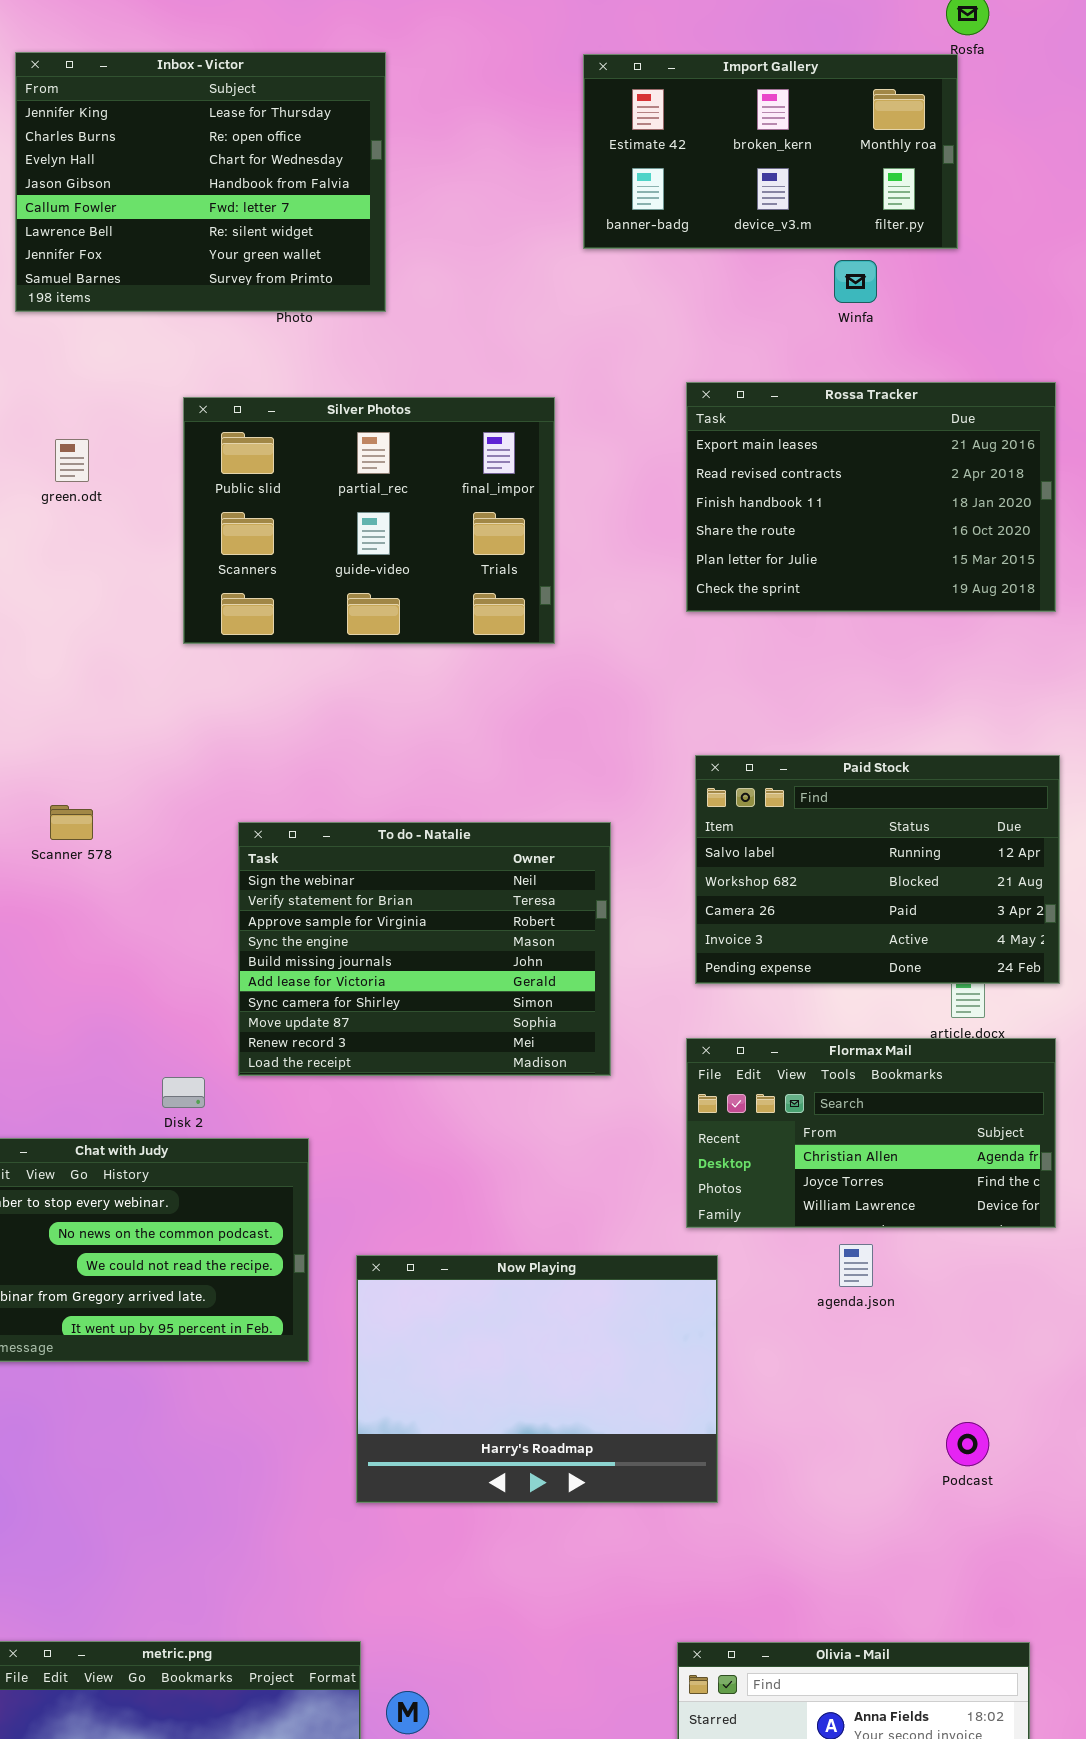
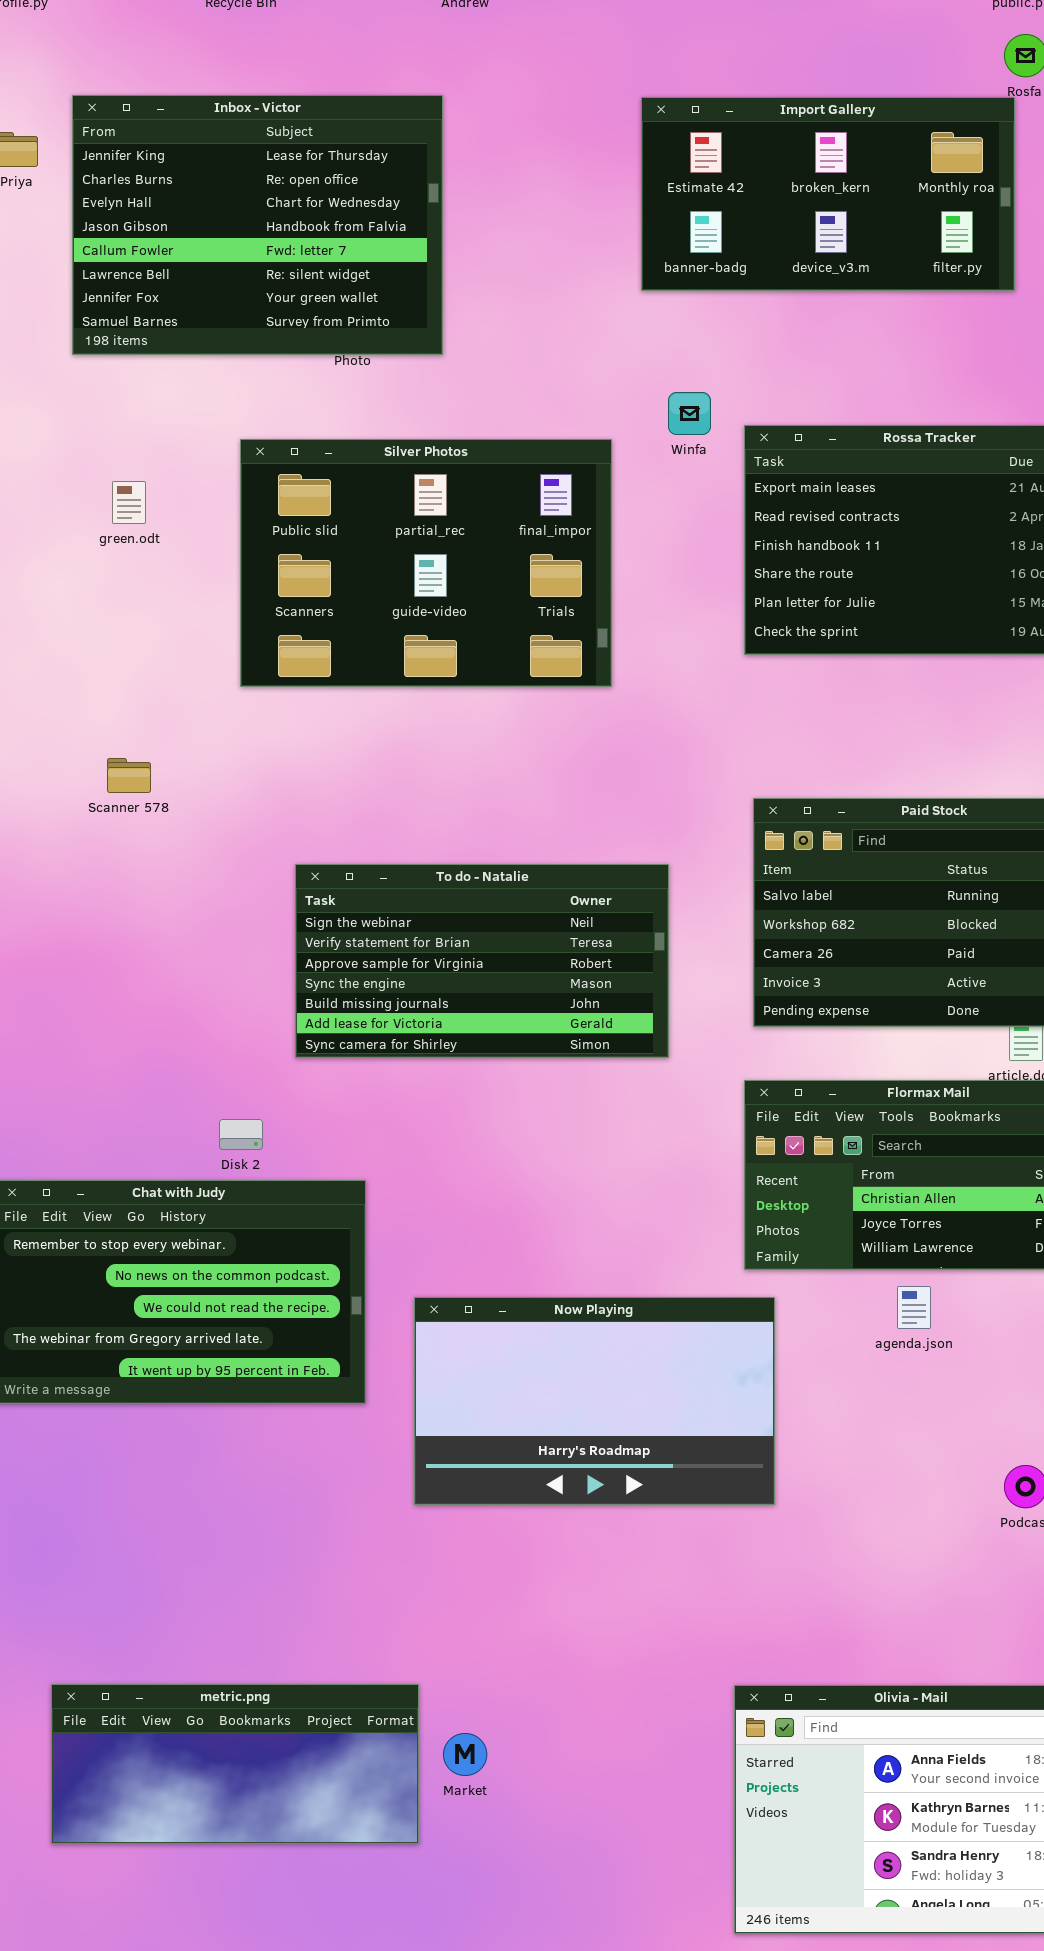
Winfa: [834,260,877,303] -> [668,392,711,435], moved
Scanner 578: [50,805,93,840] -> [107,758,151,793], moved
To do - Natalie: [238,822,611,1076] -> [295,864,669,1058], resized
Now Playing: [356,1255,718,1503] -> [414,1297,775,1505], resized

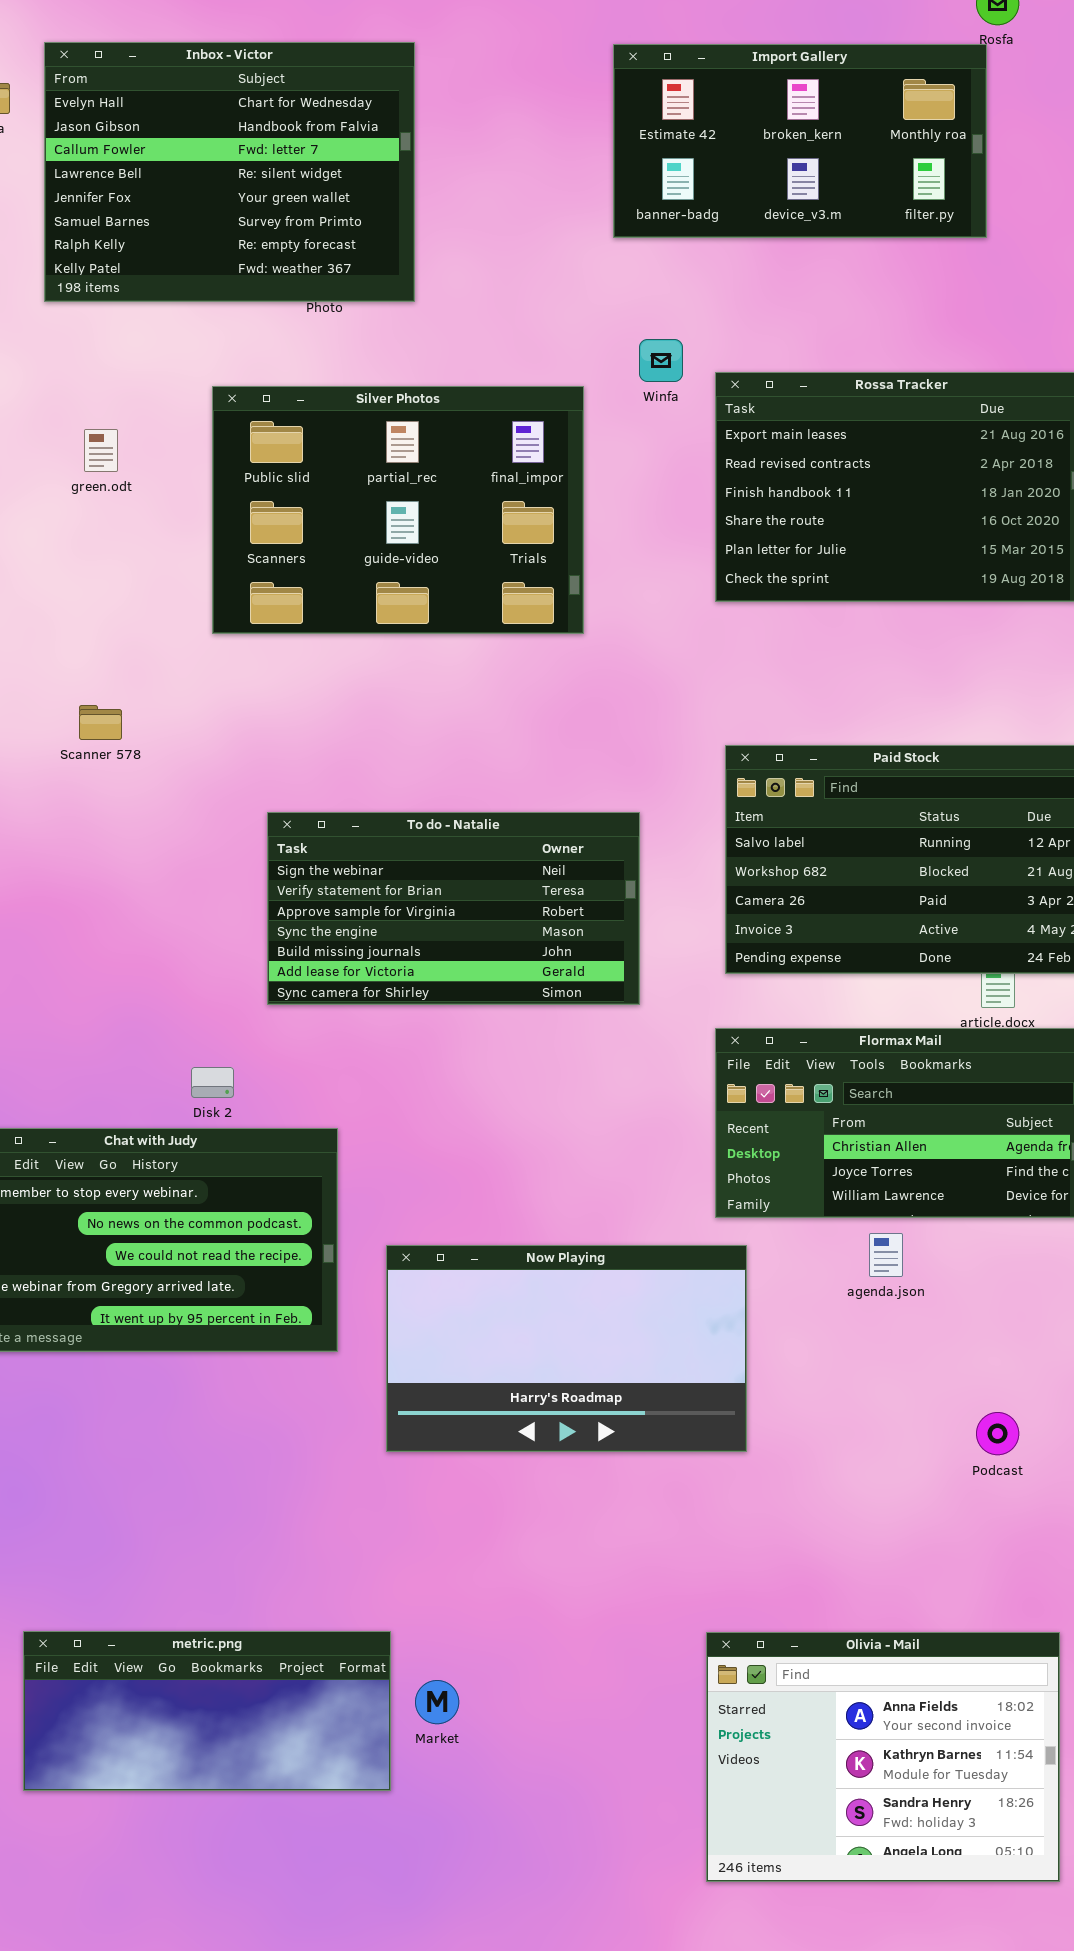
Inbox - Victor: [72,95,443,355] -> [44,42,415,302], scrolled down 2 rows

